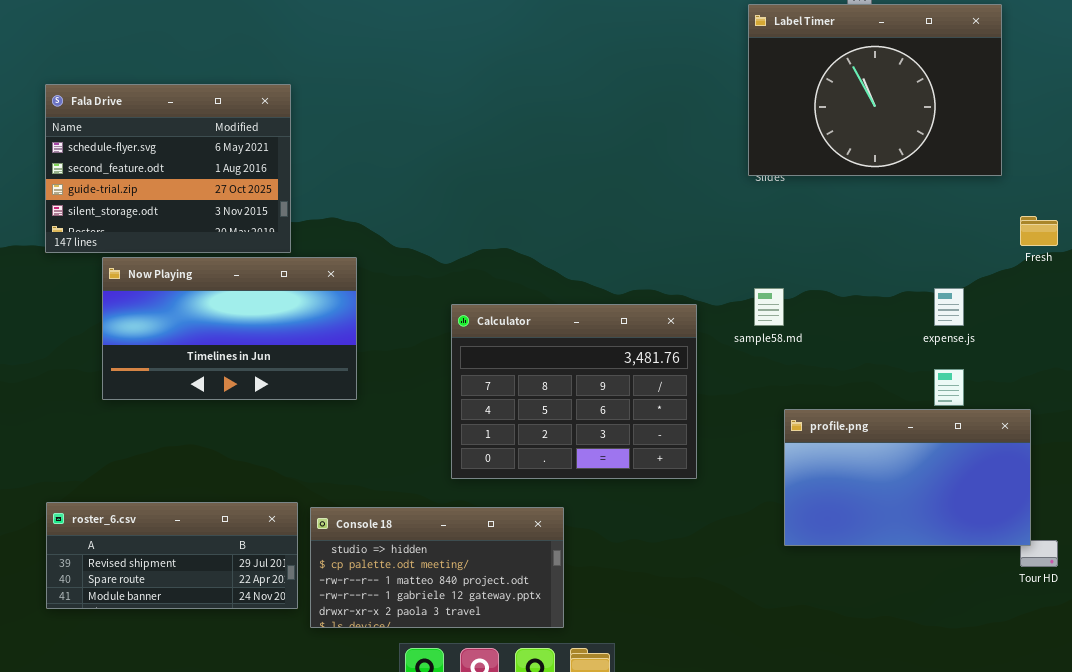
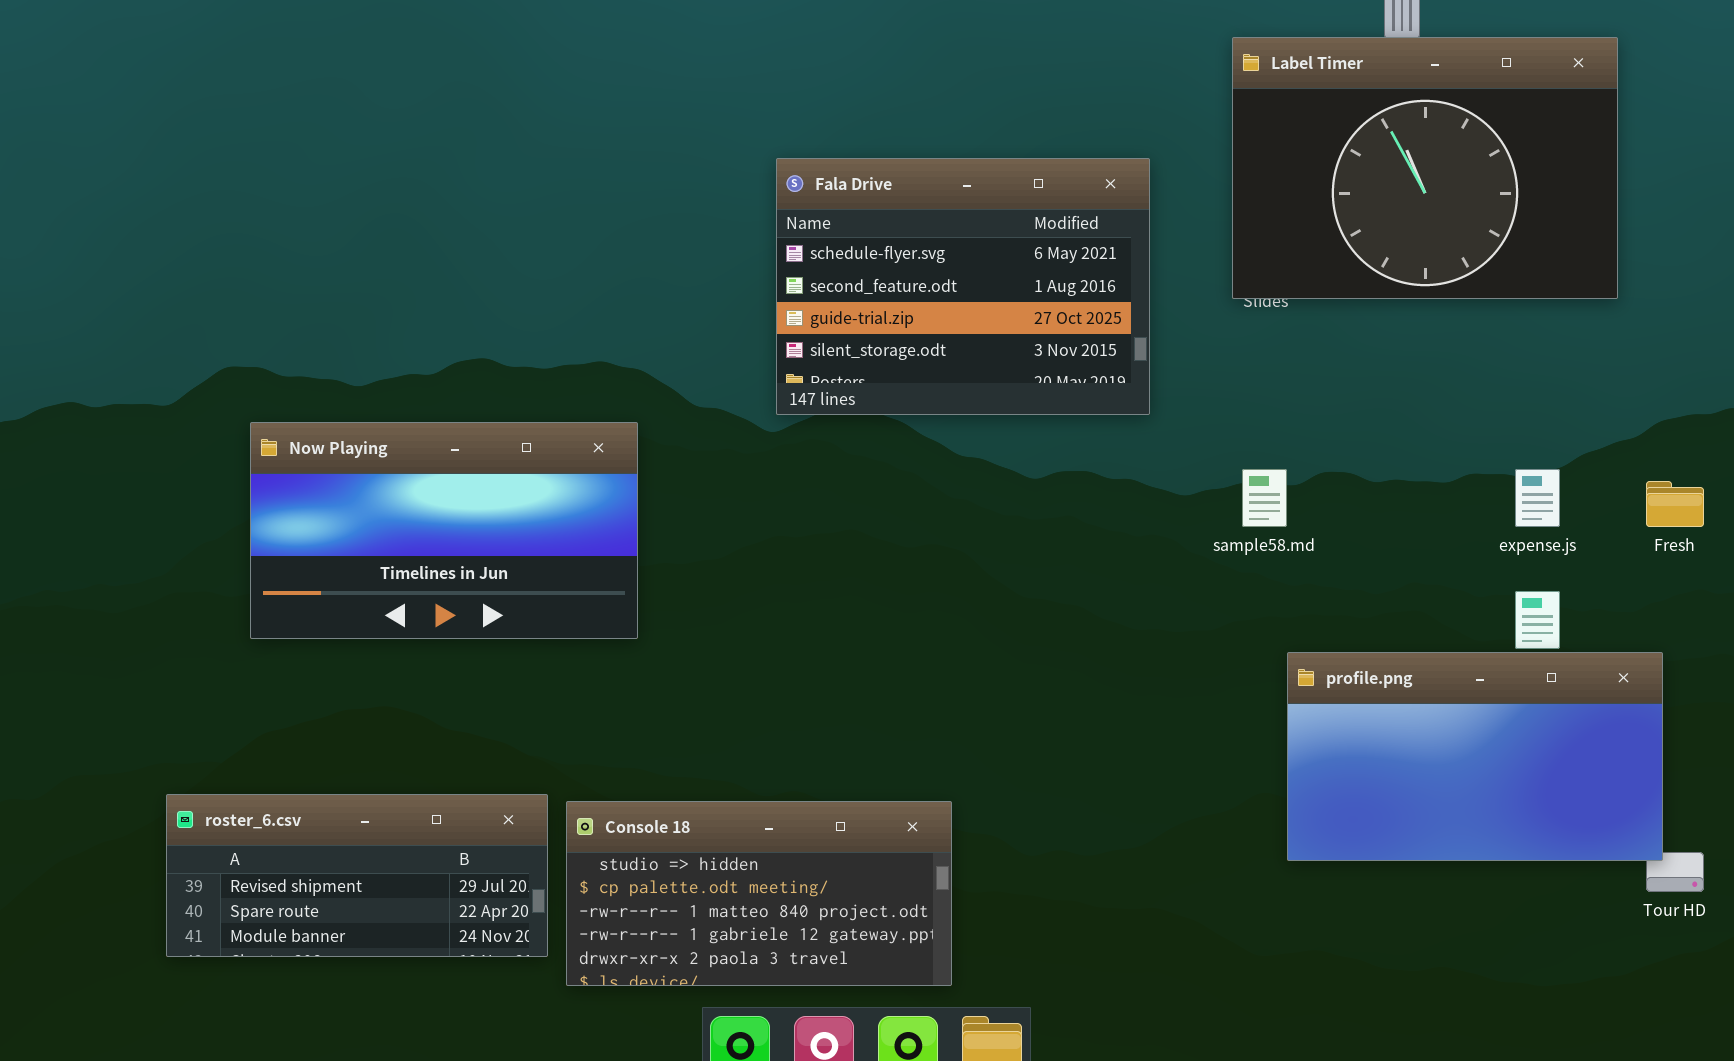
Fala Drive: [45,84,291,253] -> [776,158,1150,415], moved
Fresh: [1020,216,1058,246] -> [1646,481,1704,527], moved
Calculator: [451,304,697,479] -> none, closed

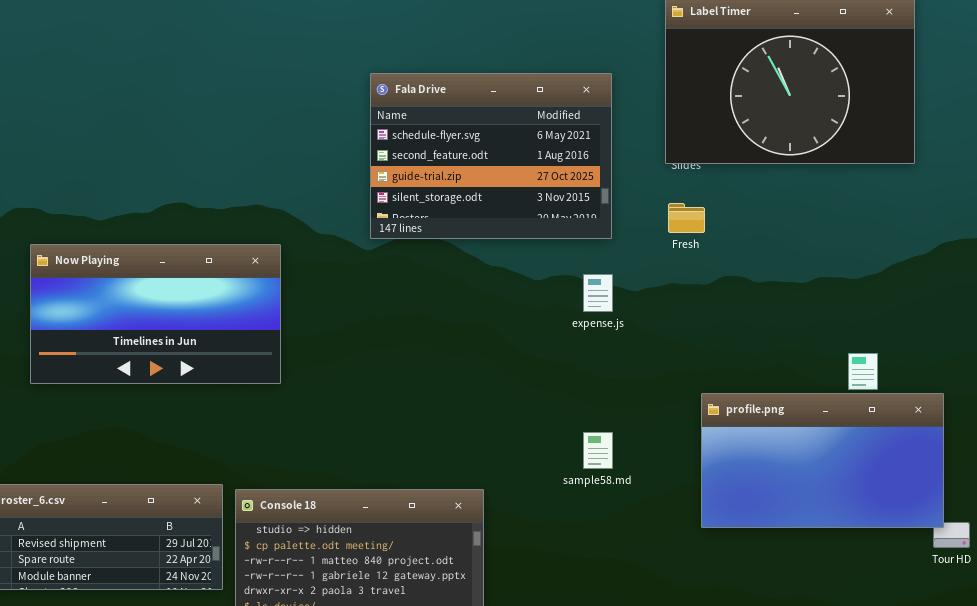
sample58.md: [1242,469,1287,527] -> [583,432,613,469], moved
expense.js: [1515,469,1560,527] -> [583,274,613,312], moved
Fresh: [1646,481,1704,527] -> [668,203,705,233], moved

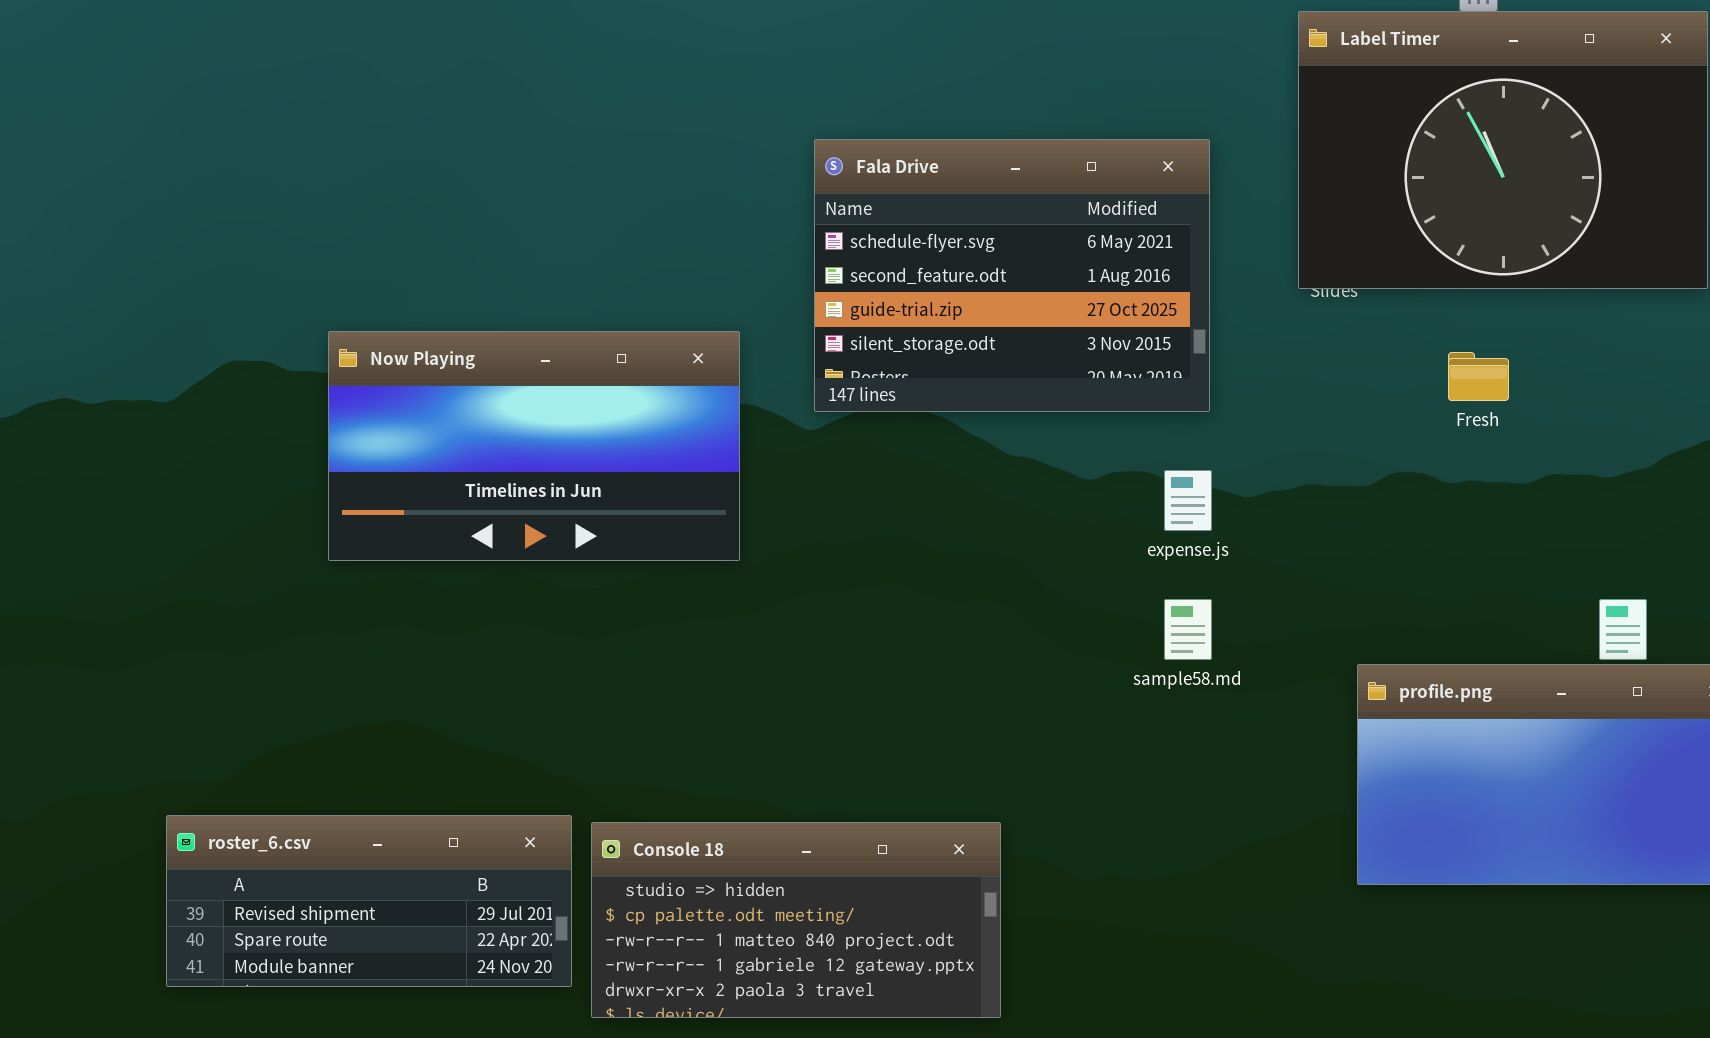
Fresh: [668,203,705,233] -> [1448,352,1509,401], moved
Now Playing: [30,244,281,384] -> [328,331,740,561], moved
sample58.md: [583,432,613,469] -> [1164,599,1212,660], moved

